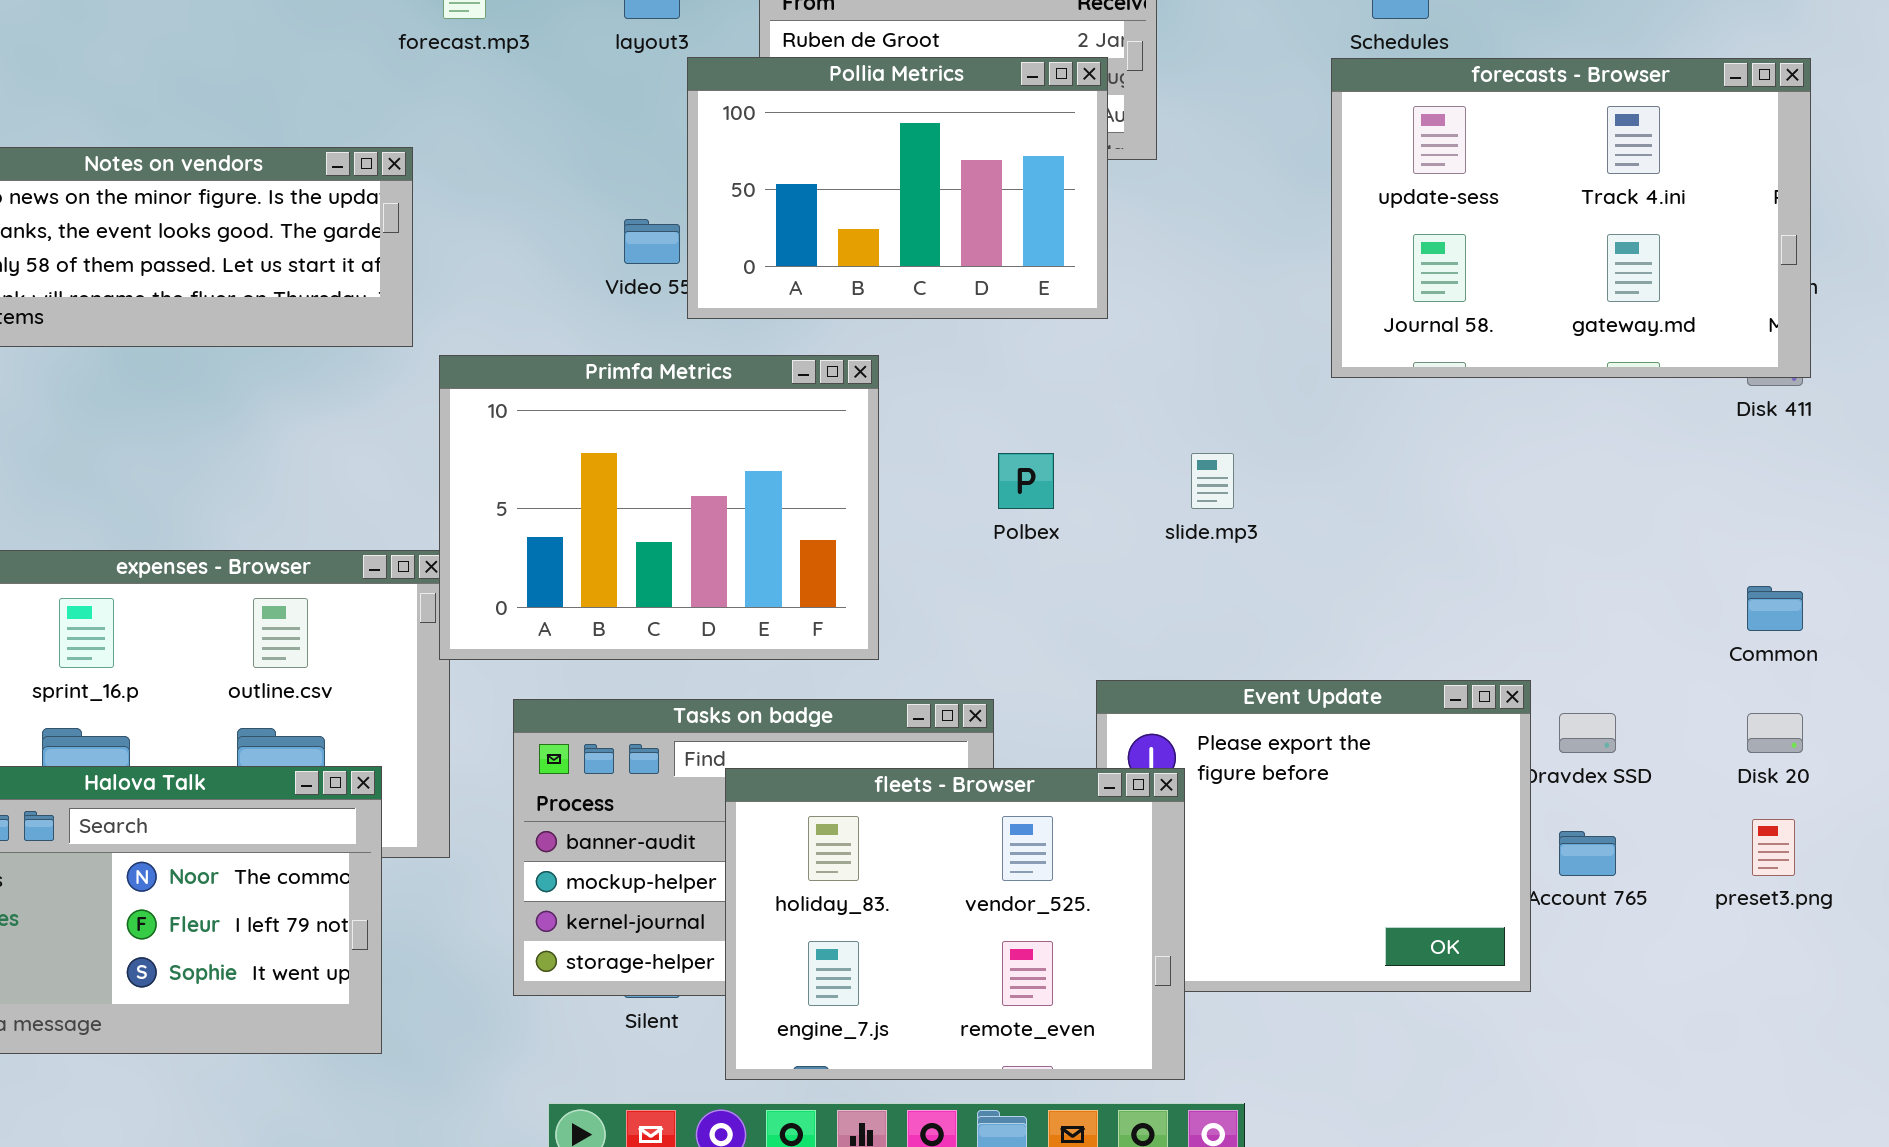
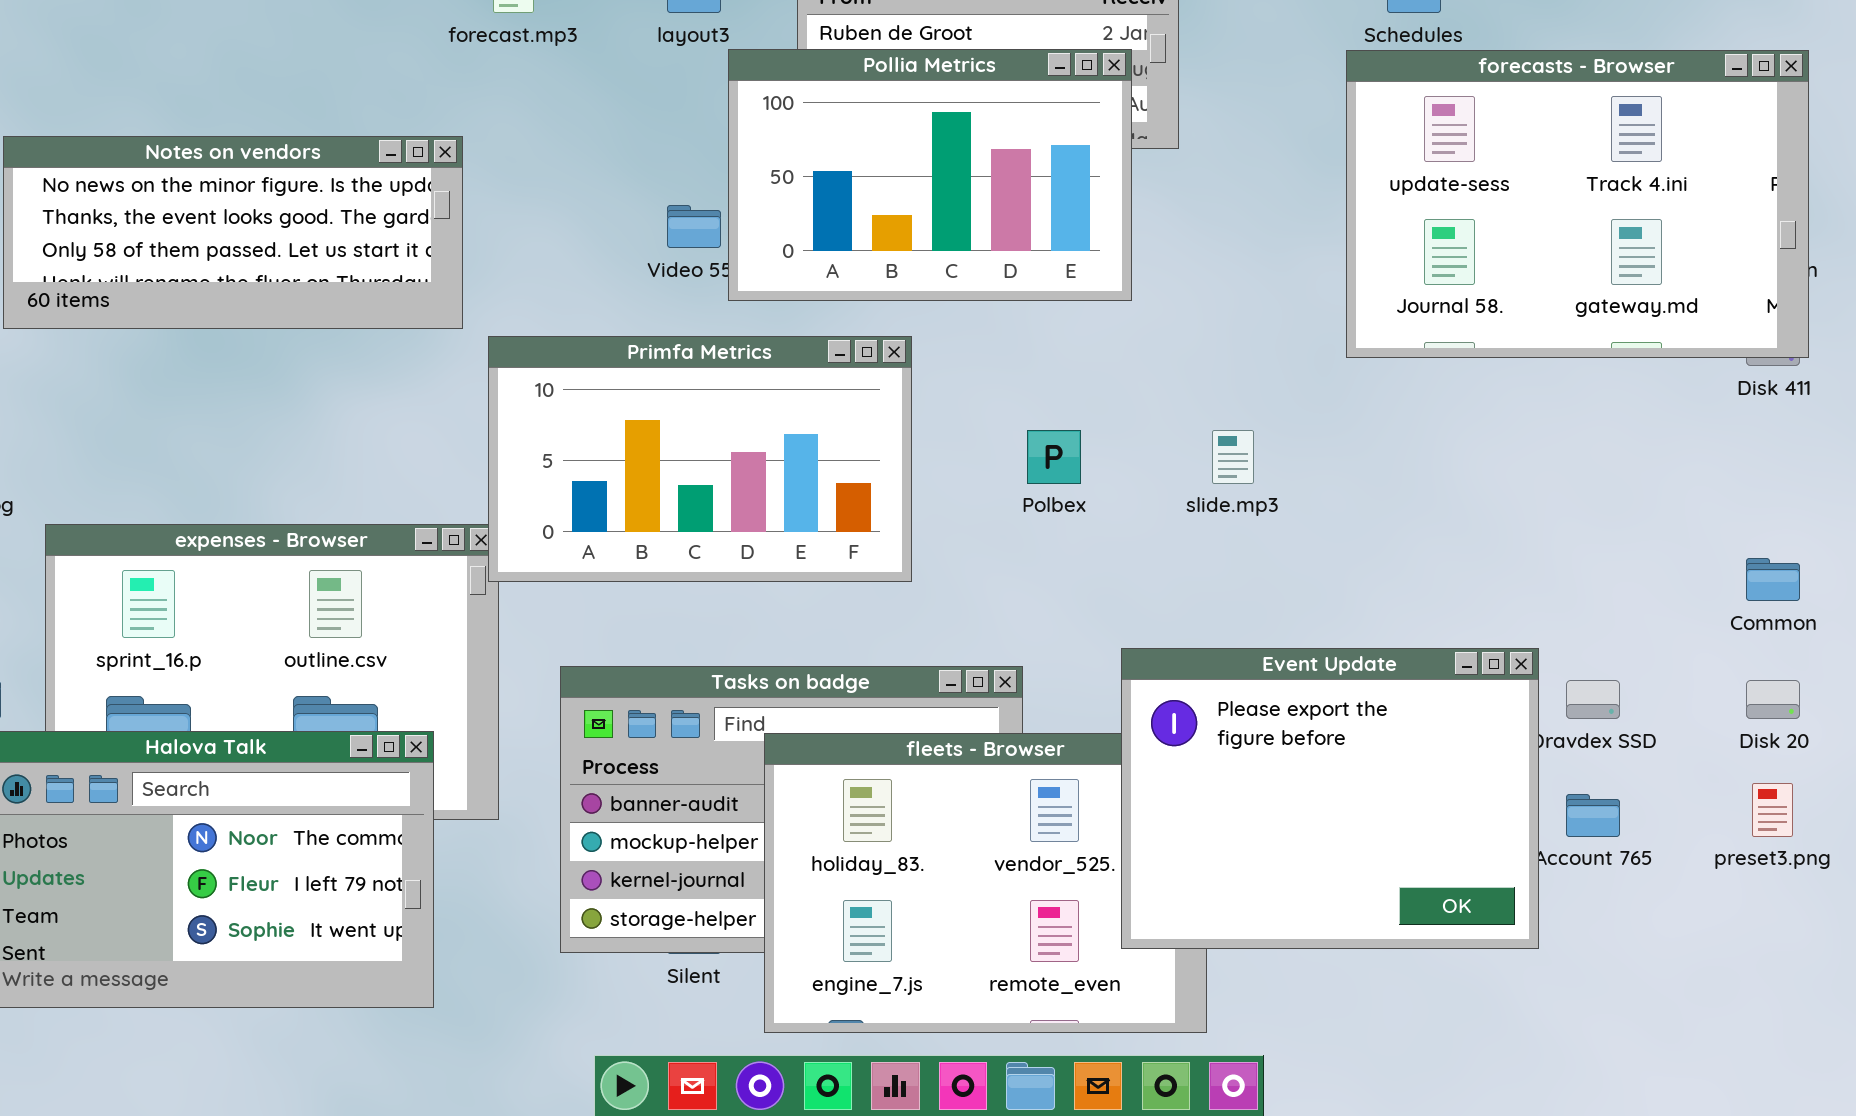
Primfa Metrics: [439,355,879,660] -> [488,336,912,582], resized
Event Update: [1096,680,1531,992] -> [1121,648,1539,949], raised

